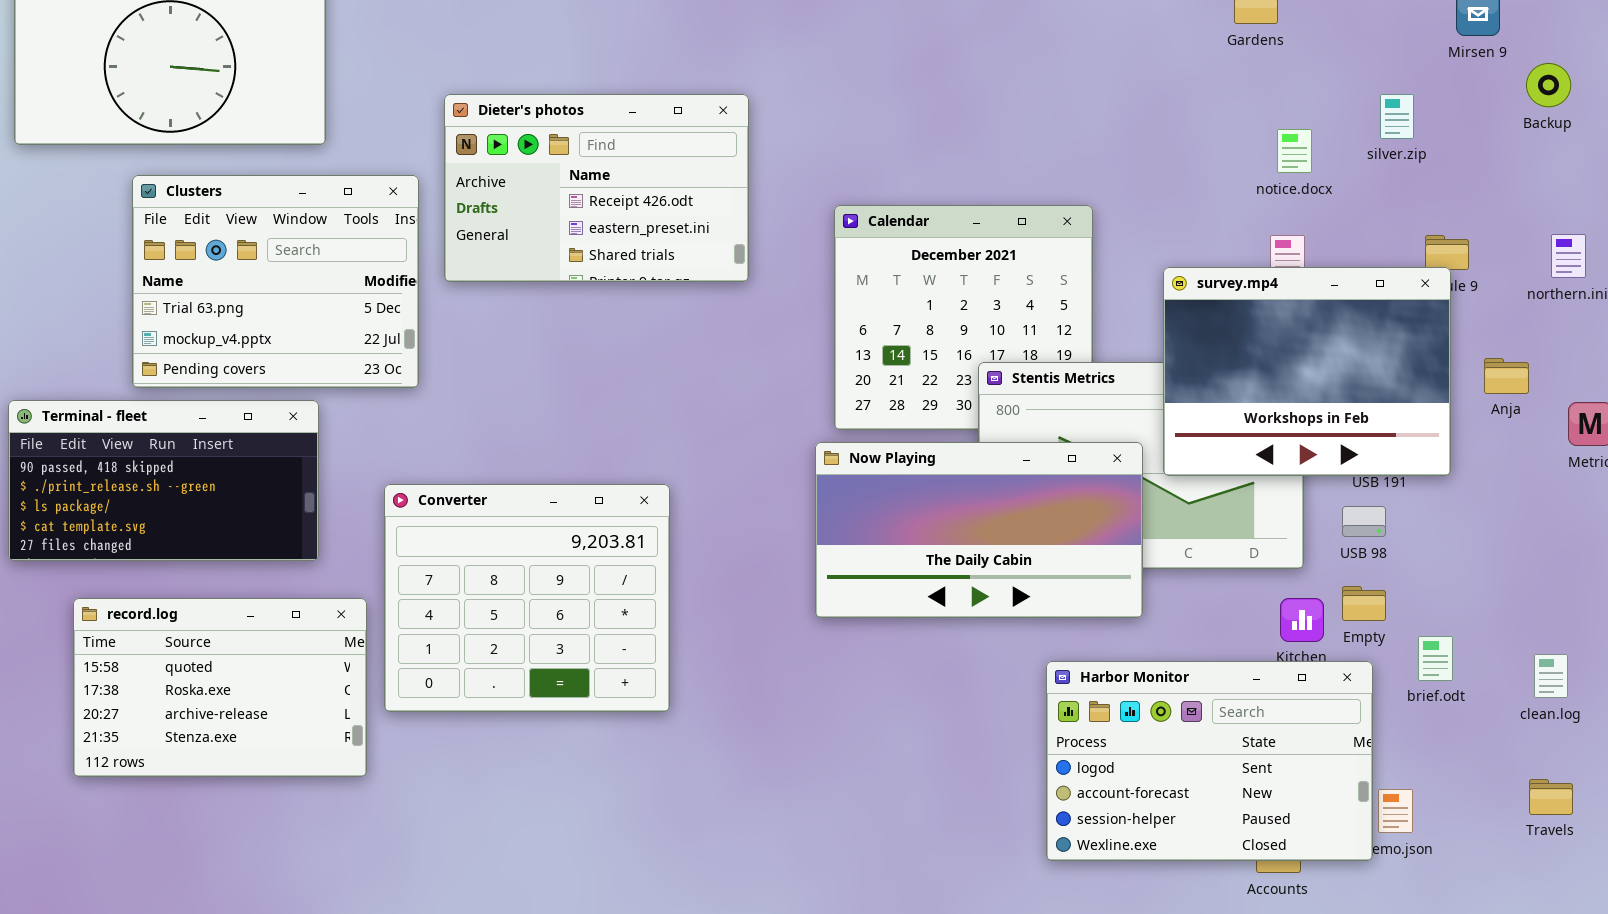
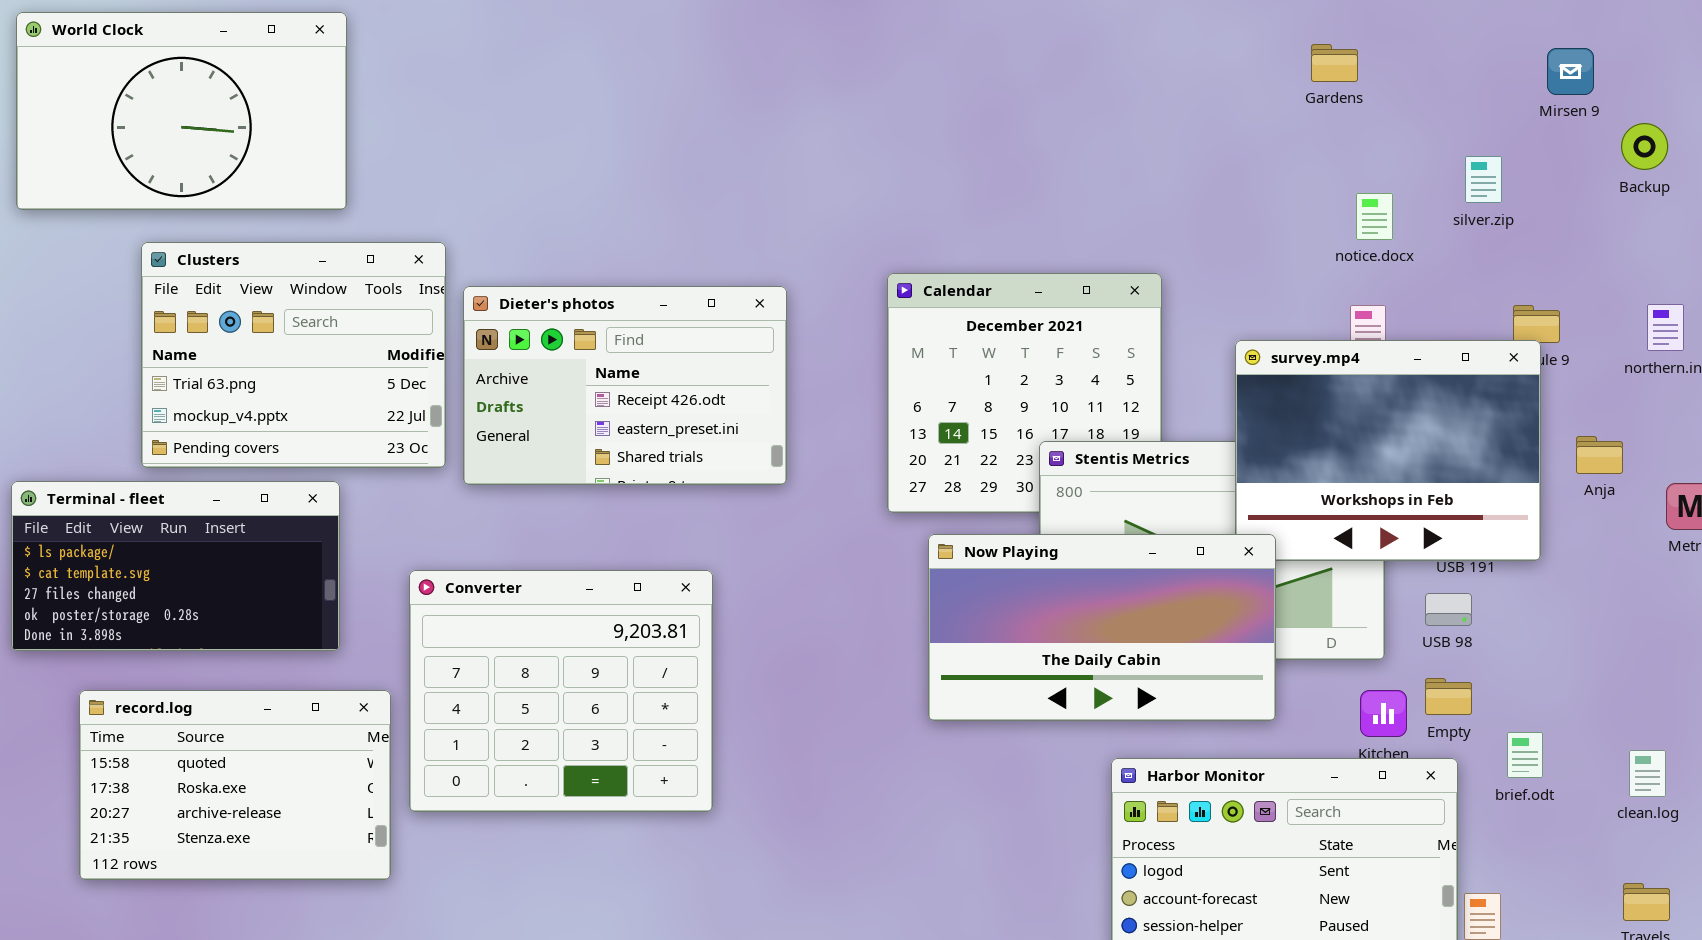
Dieter's photos: [444,94,749,282] -> [463,286,787,485], moved
Terminal - fleet: [8,400,319,561] -> [11,481,340,651], scrolled down 2 rows
Now Playing: [815,442,1143,618] -> [928,534,1276,721], moved

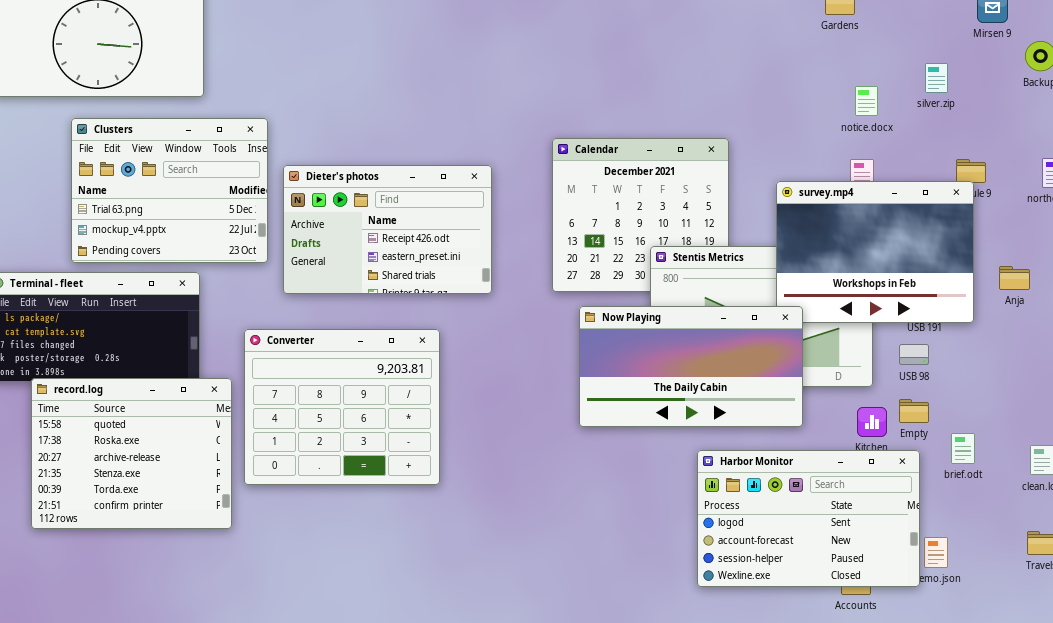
Dieter's photos: [463,286,787,485] -> [283,165,492,294], moved
Anja: [1576,436,1623,474] -> [999,266,1030,290], moved
record.log: [79,690,391,880] -> [31,378,232,529], resized

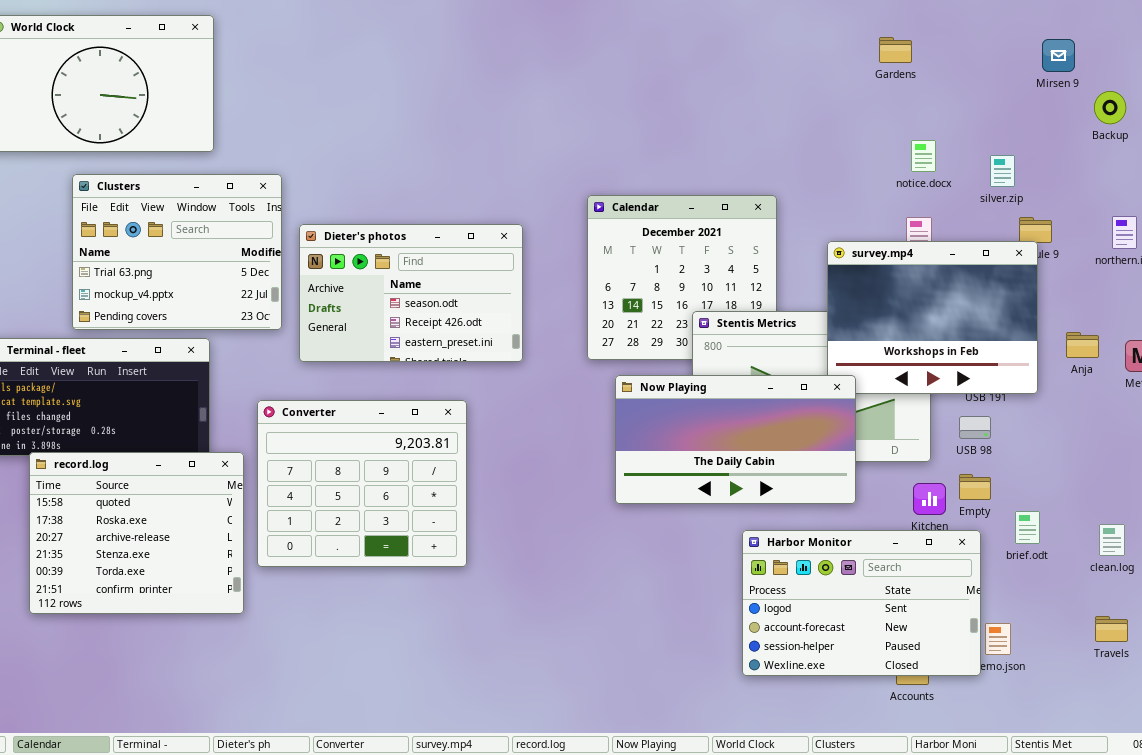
silver.zip: [925,63,948,93] -> [990,155,1015,187], moved
Dieter's photos: [283,165,492,294] -> [299,224,523,362], scrolled up 1 row

